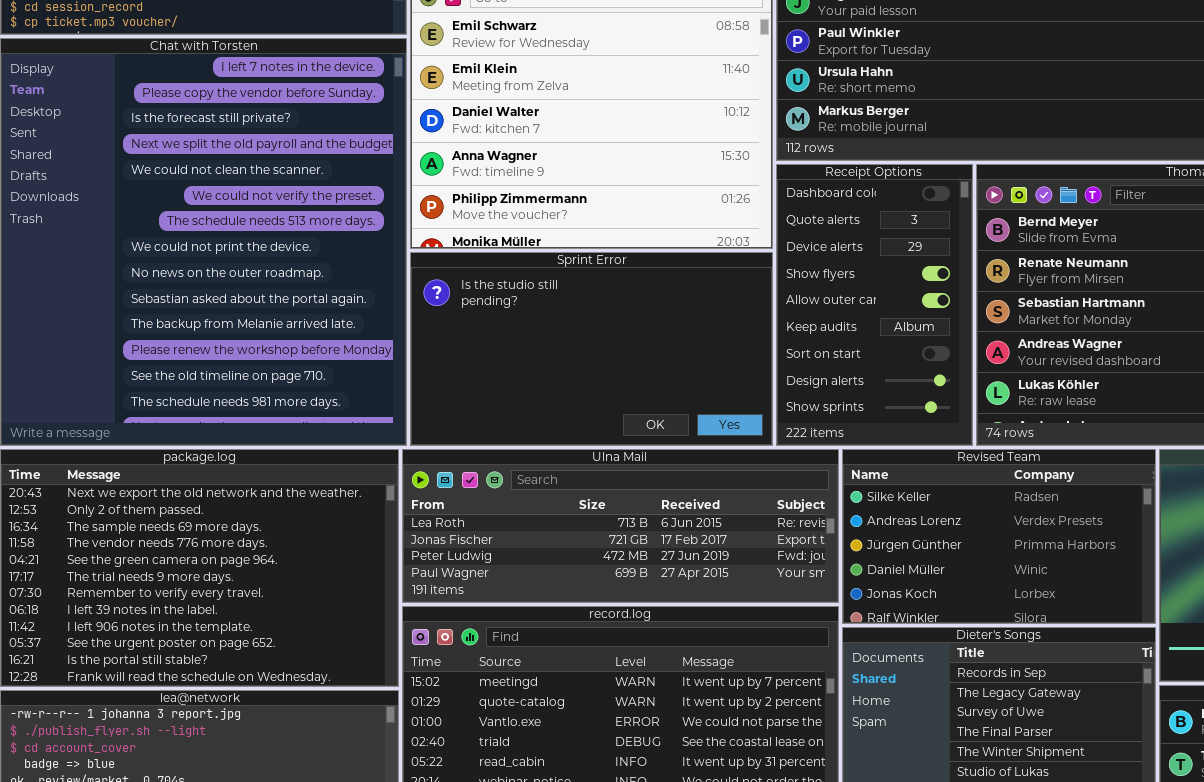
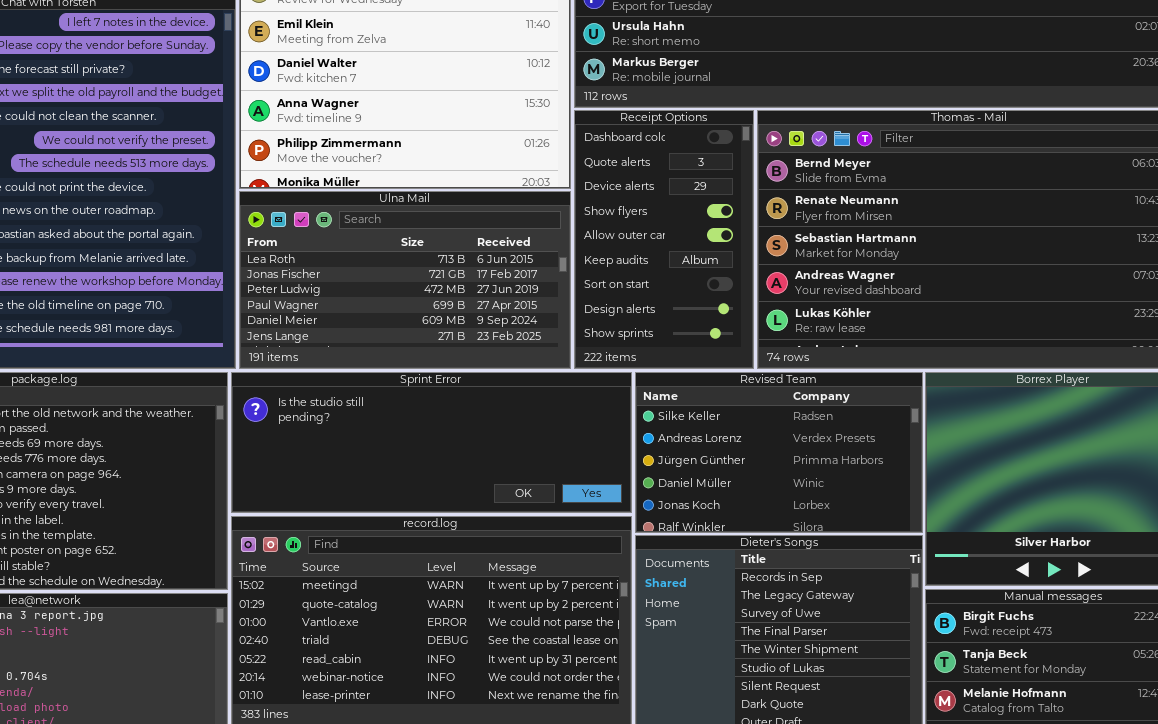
Sprint Error: [410,252,773,446] -> [231,372,632,513], moved, resized
Ulna Mail: [402,449,839,603] -> [239,191,571,369], moved, resized

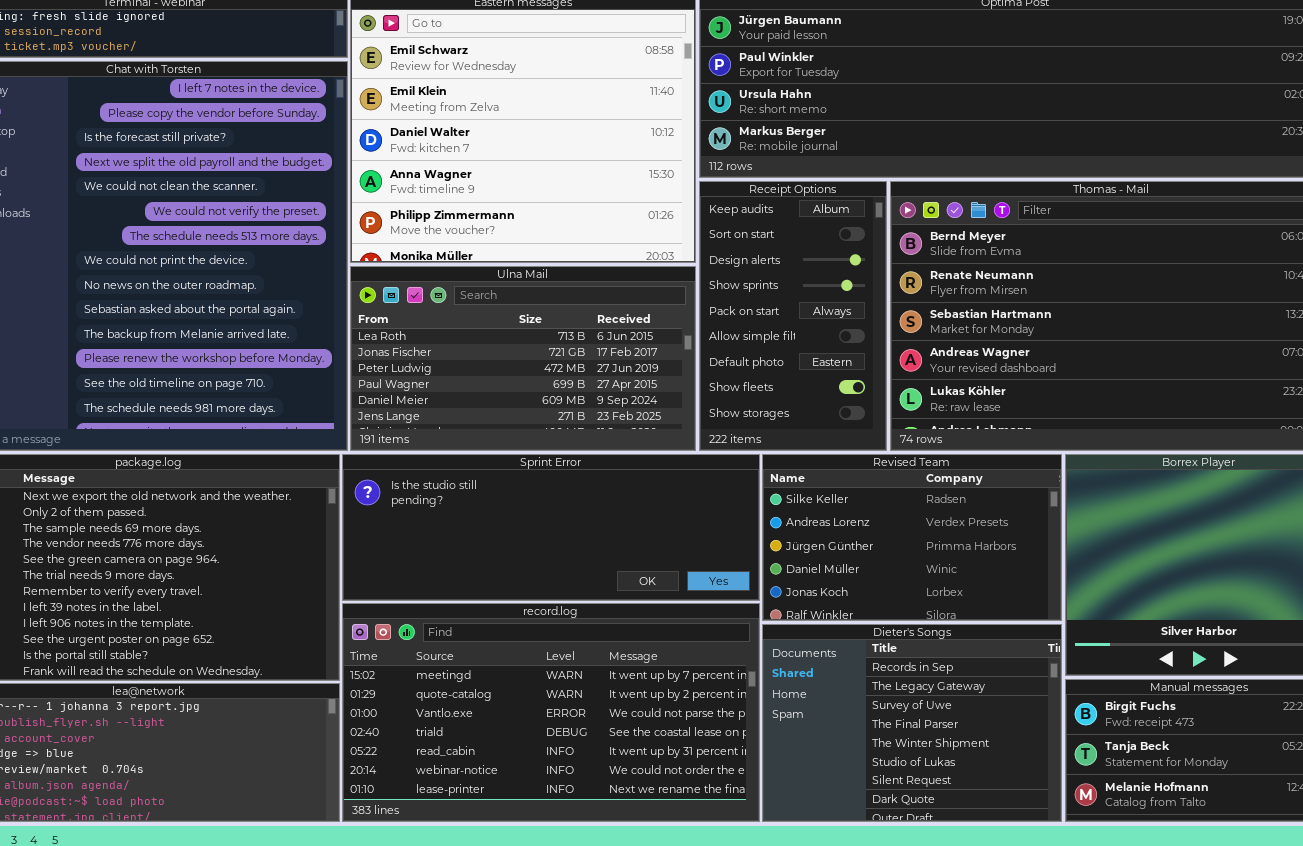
Receipt Options: [574,110,754,369] -> [699,181,887,451], scrolled down 5 rows

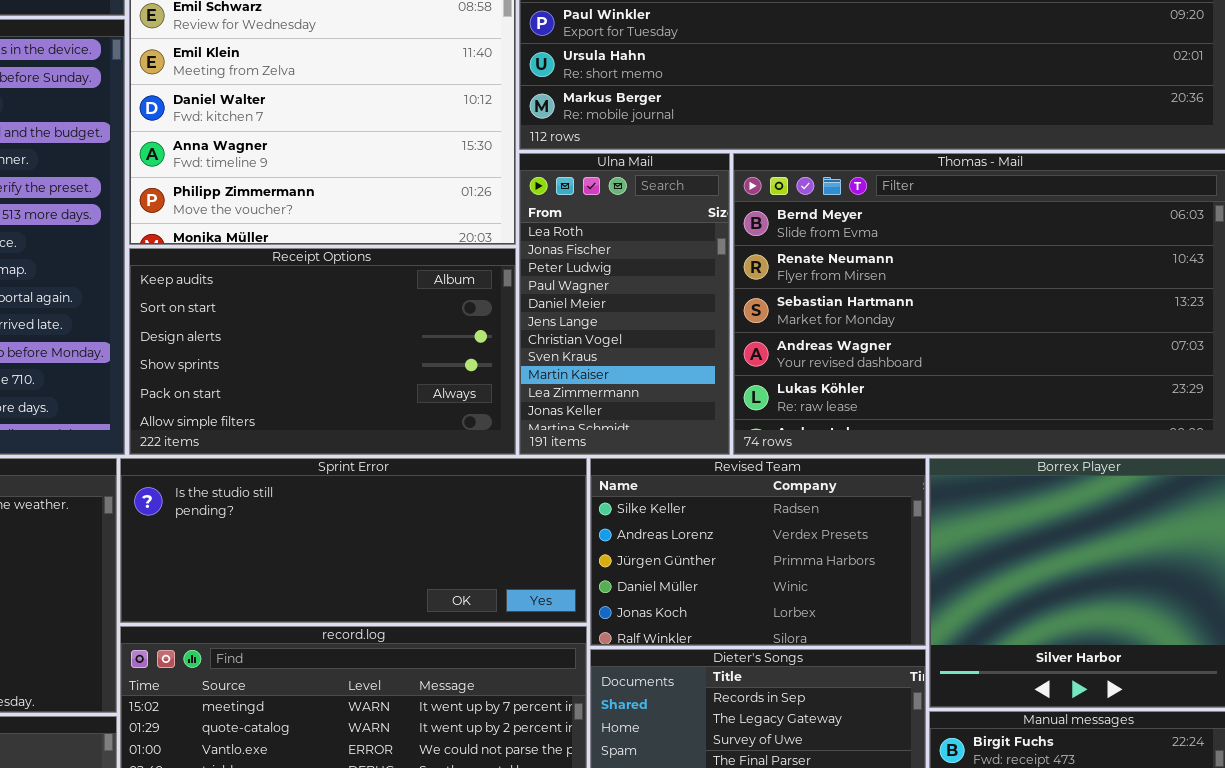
Receipt Options: [699,181,887,451] -> [129,248,516,455], moved, resized
Ulna Mail: [350,266,696,451] -> [519,153,730,455], moved, resized

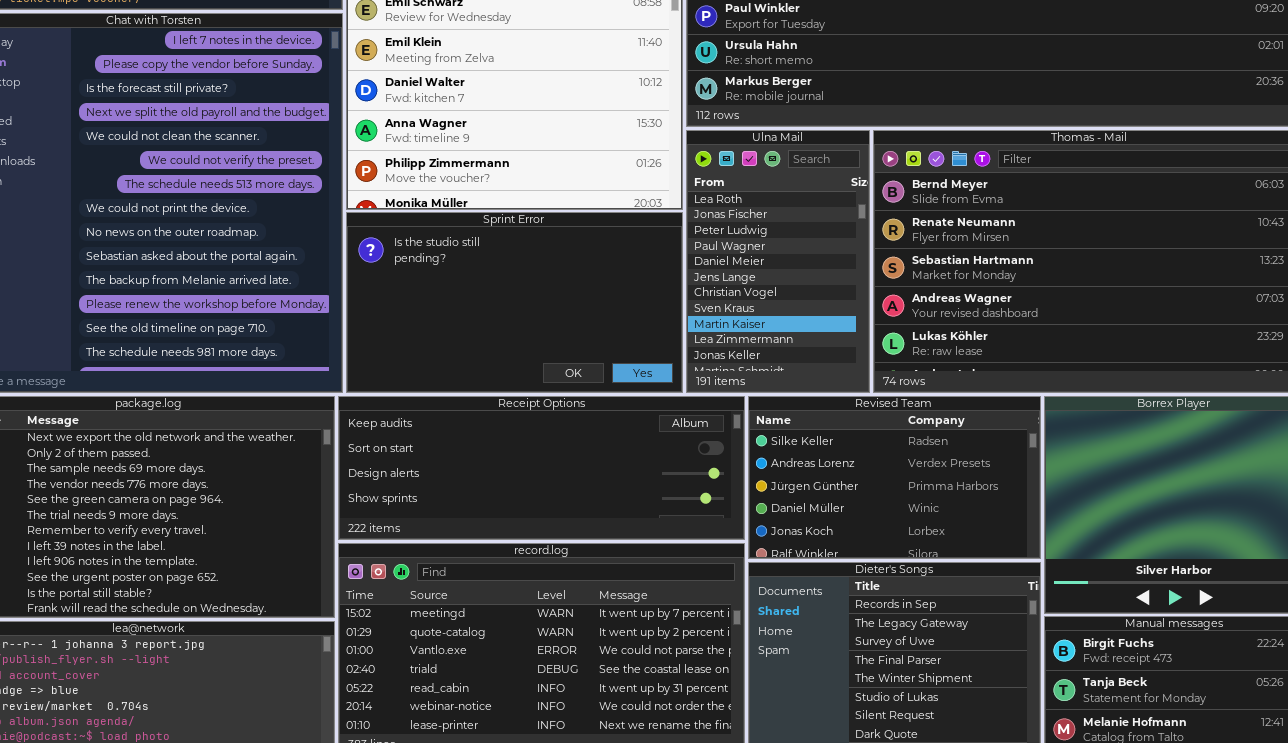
Receipt Options: [129,248,516,455] -> [338,396,745,540], moved, resized
Sprint Error: [120,458,587,623] -> [346,212,683,393], moved, resized

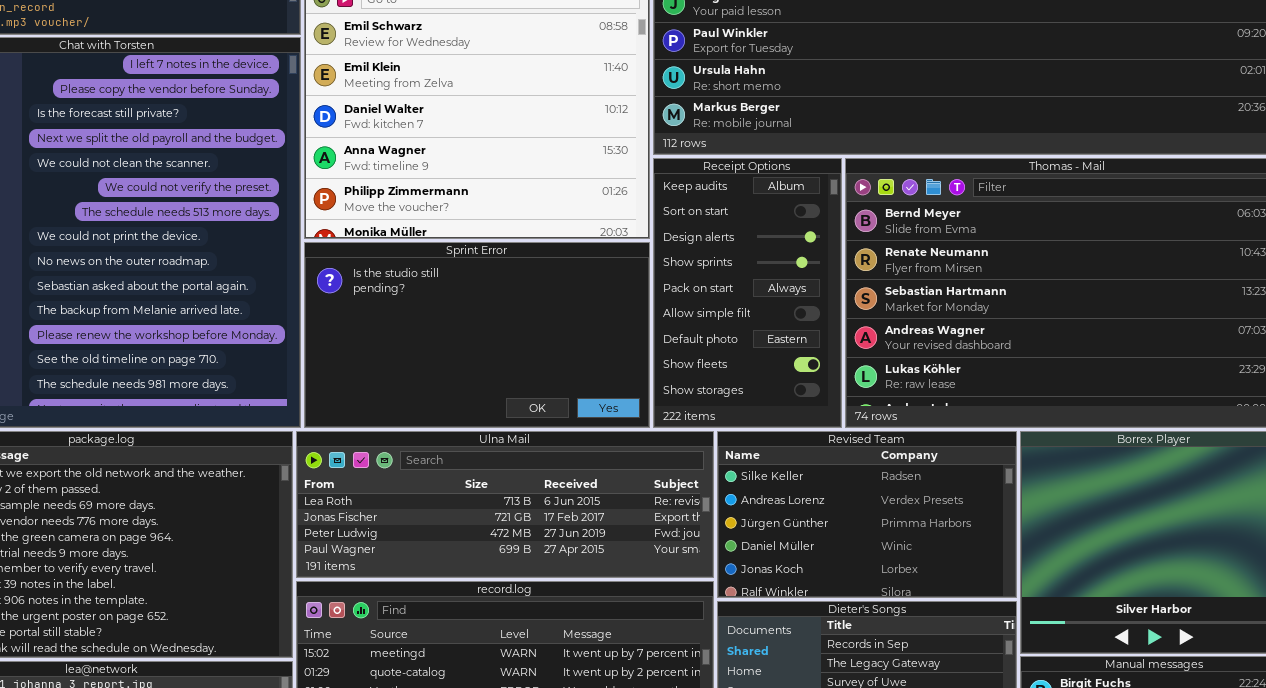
Ulna Mail: [686,130,870,393] -> [296,431,714,578], moved, resized
Receipt Options: [338,396,745,540] -> [653,158,842,428], moved, resized

